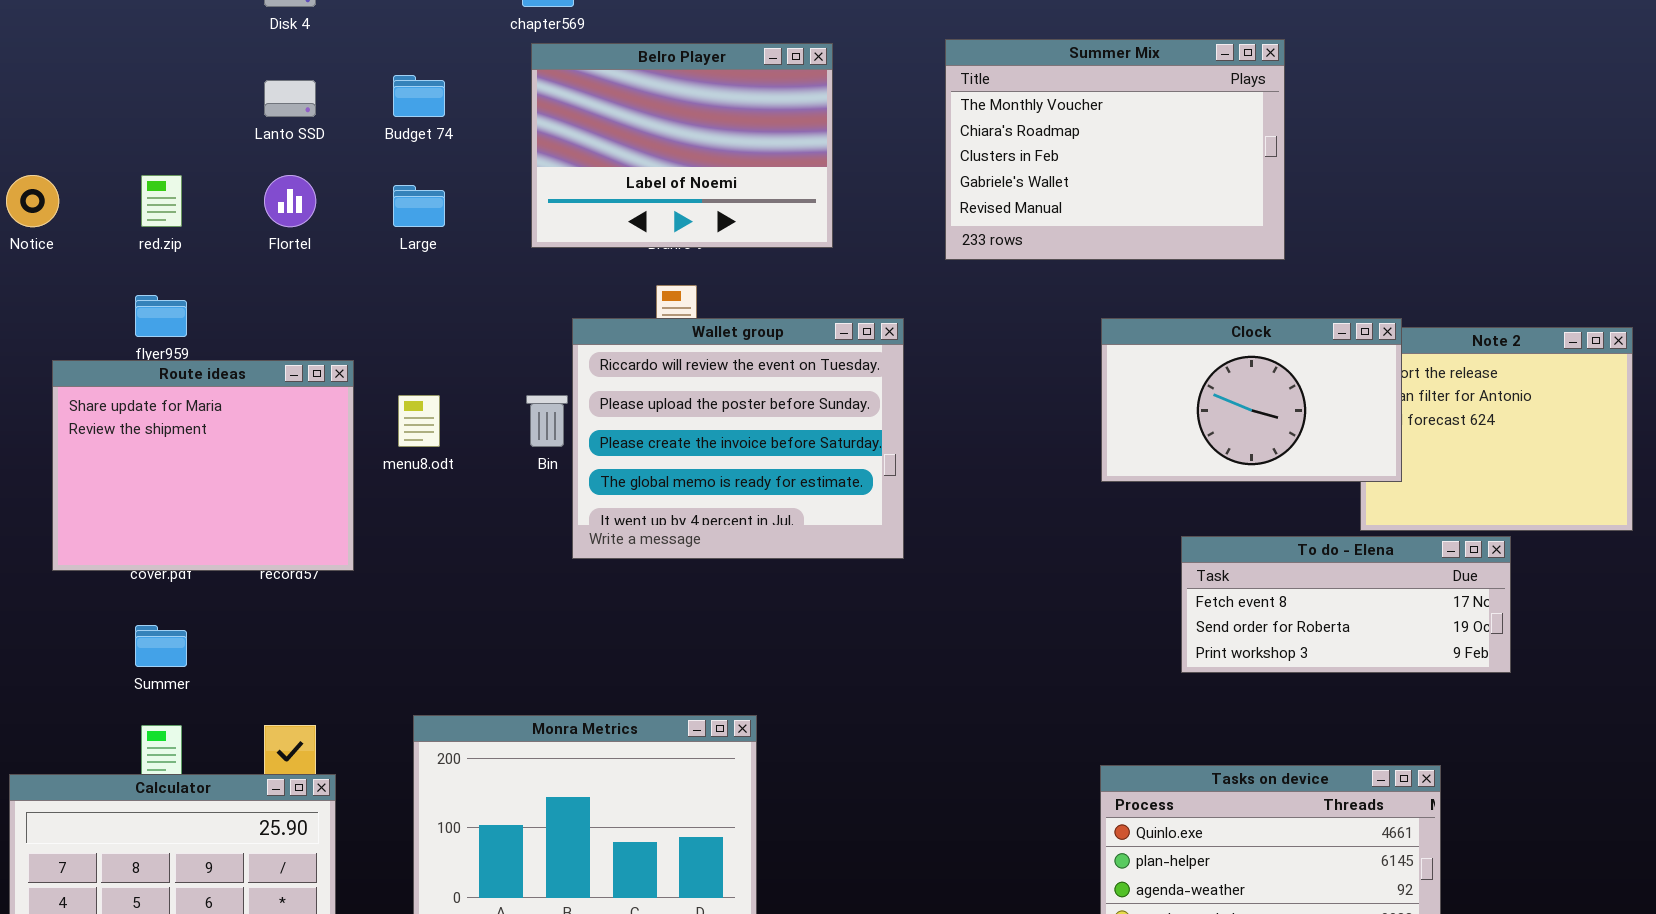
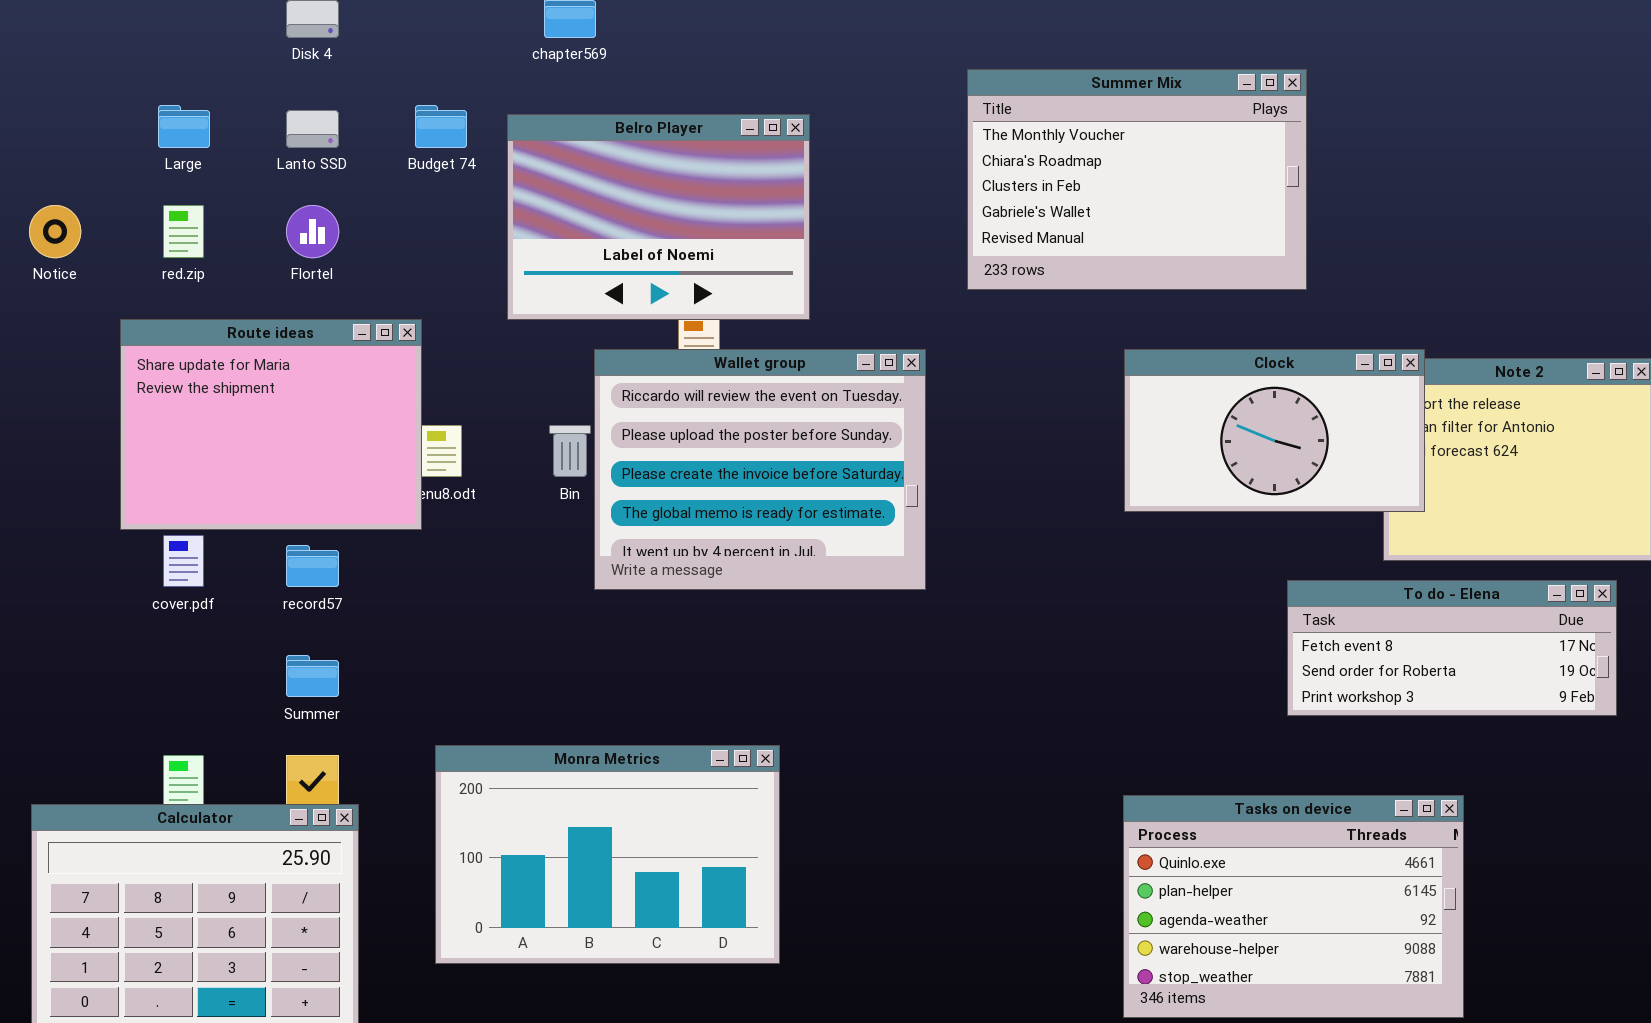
Belro Player: [531,43,833,248] -> [507,114,810,320], moved
Large: [393,185,445,227] -> [158,105,210,148], moved
Route ideas: [52,360,354,571] -> [120,319,422,530], moved
To do - Elena: [1181,536,1511,673] -> [1287,580,1617,716], moved
Summer: [135,625,187,667] -> [286,655,339,697], moved

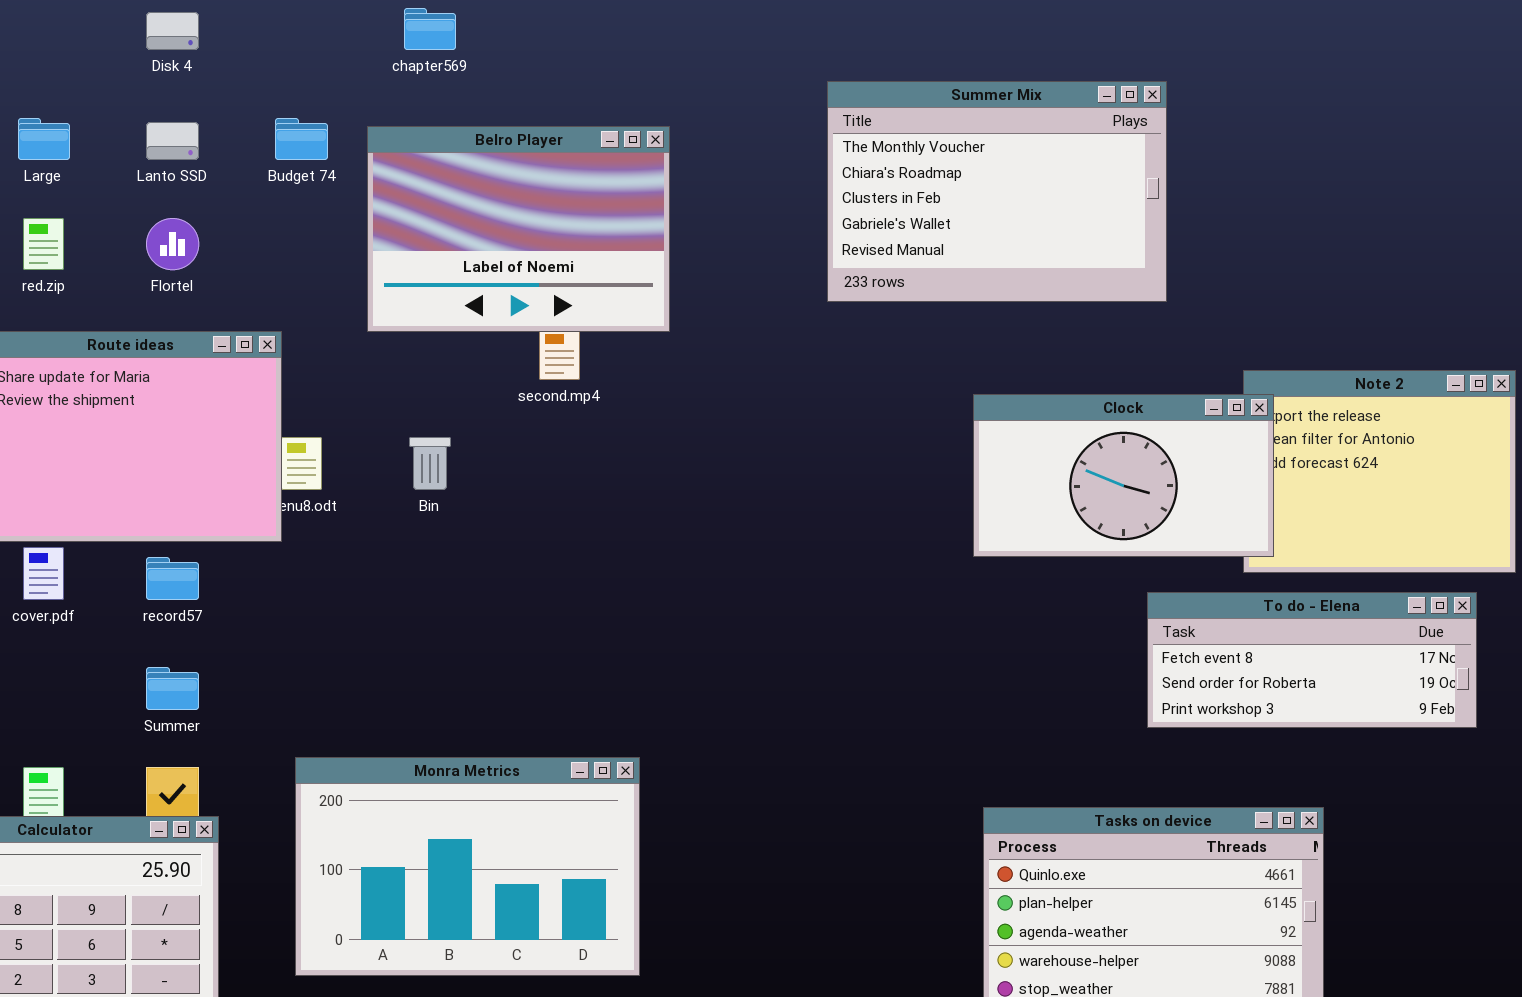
Wallet group: [594,349,926,590] -> none, closed
Clock: [1124,349,1425,512] -> [973,394,1274,557], moved

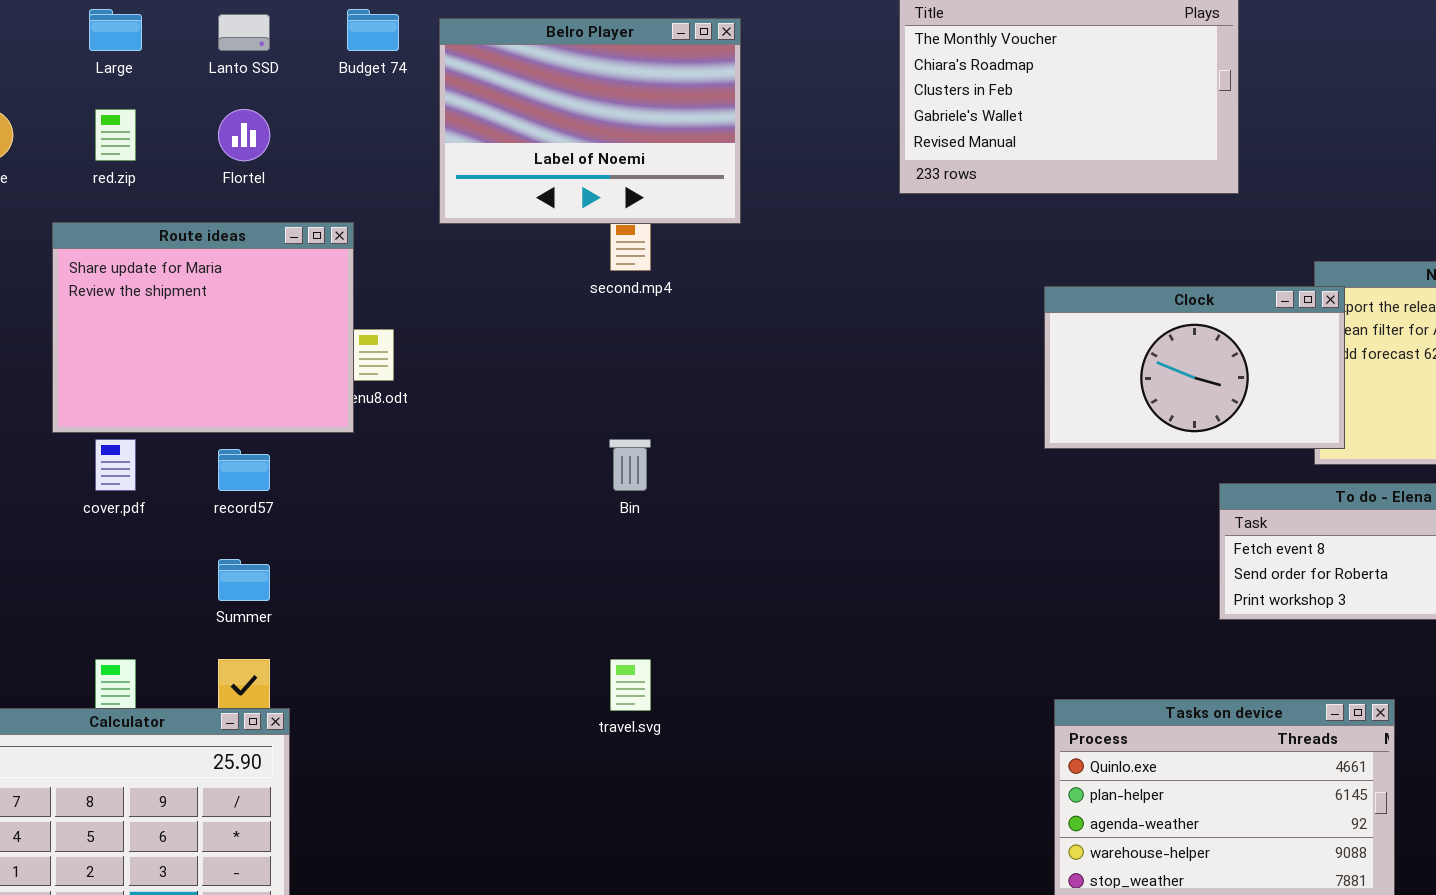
Bin: [409,437,451,490] -> [609,439,651,491], moved
Monra Metrics: [295,757,640,976] -> none, closed

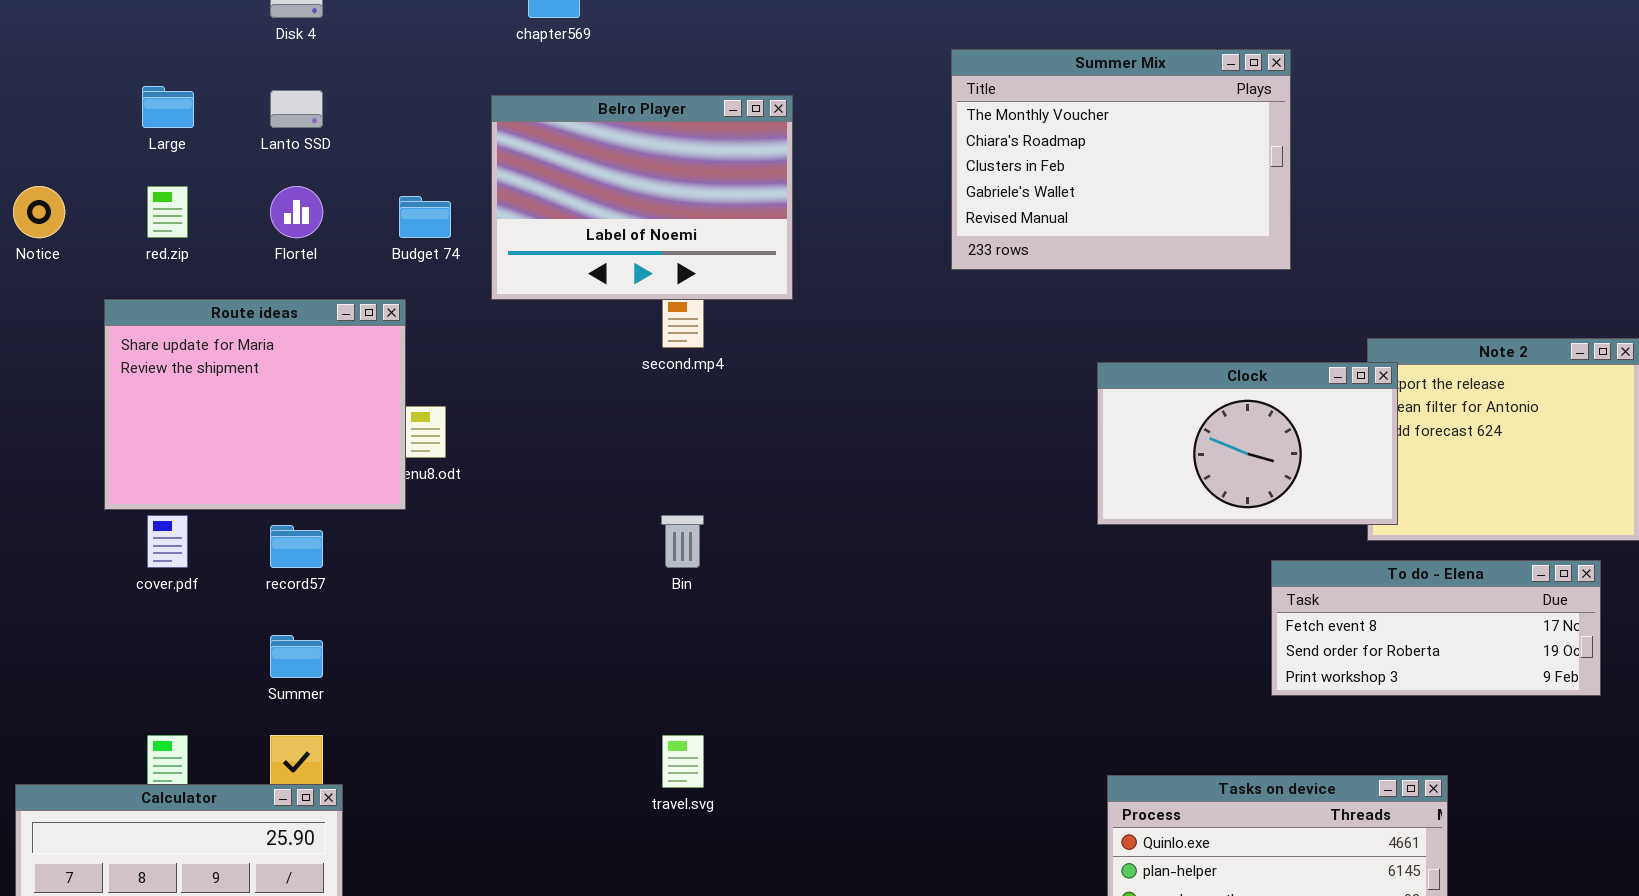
Budget 74: [347,9,399,51] -> [399,196,451,238], moved

